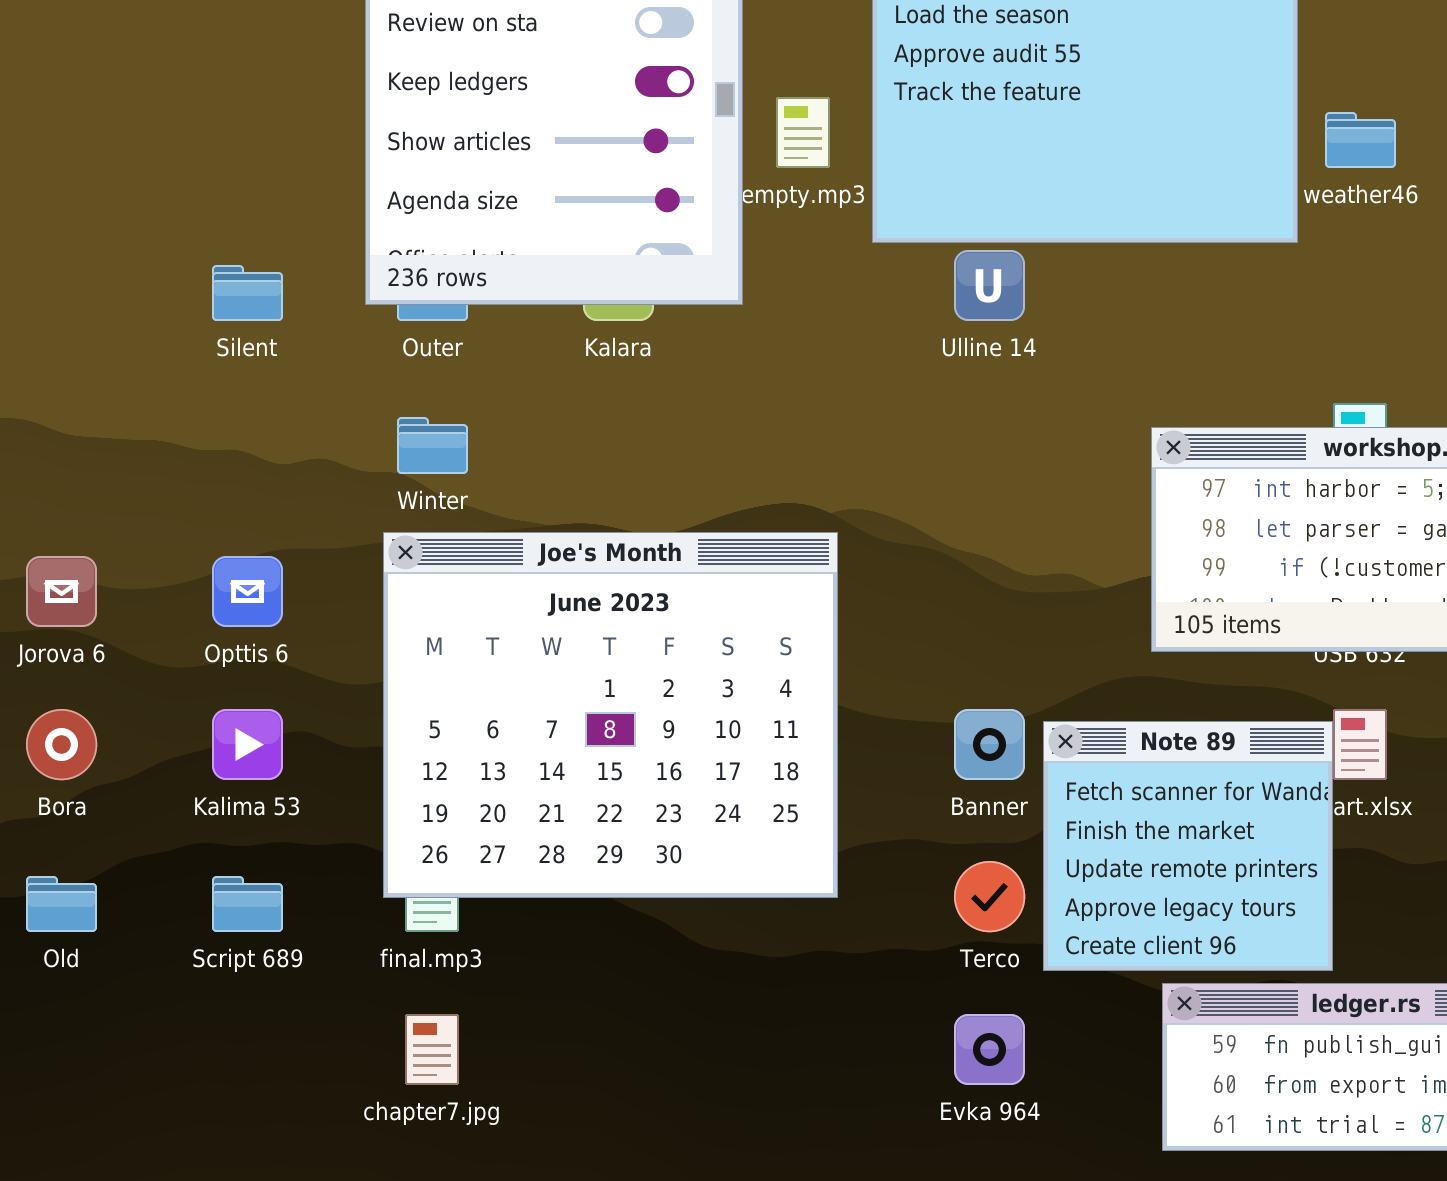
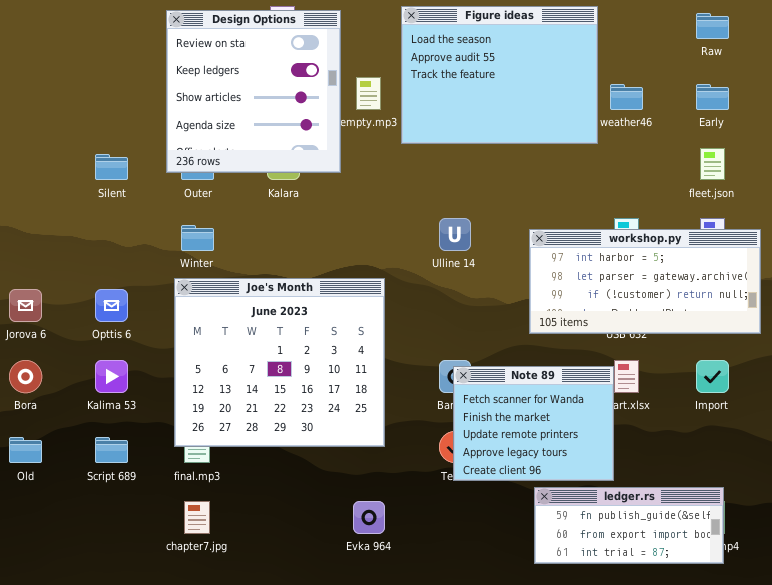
Ulline 14: [954,250,1025,321] -> [439,218,471,251], moved
Note 89: [1043,721,1333,971] -> [453,366,614,481], resized
Evka 964: [954,1014,1025,1085] -> [353,501,385,534], moved

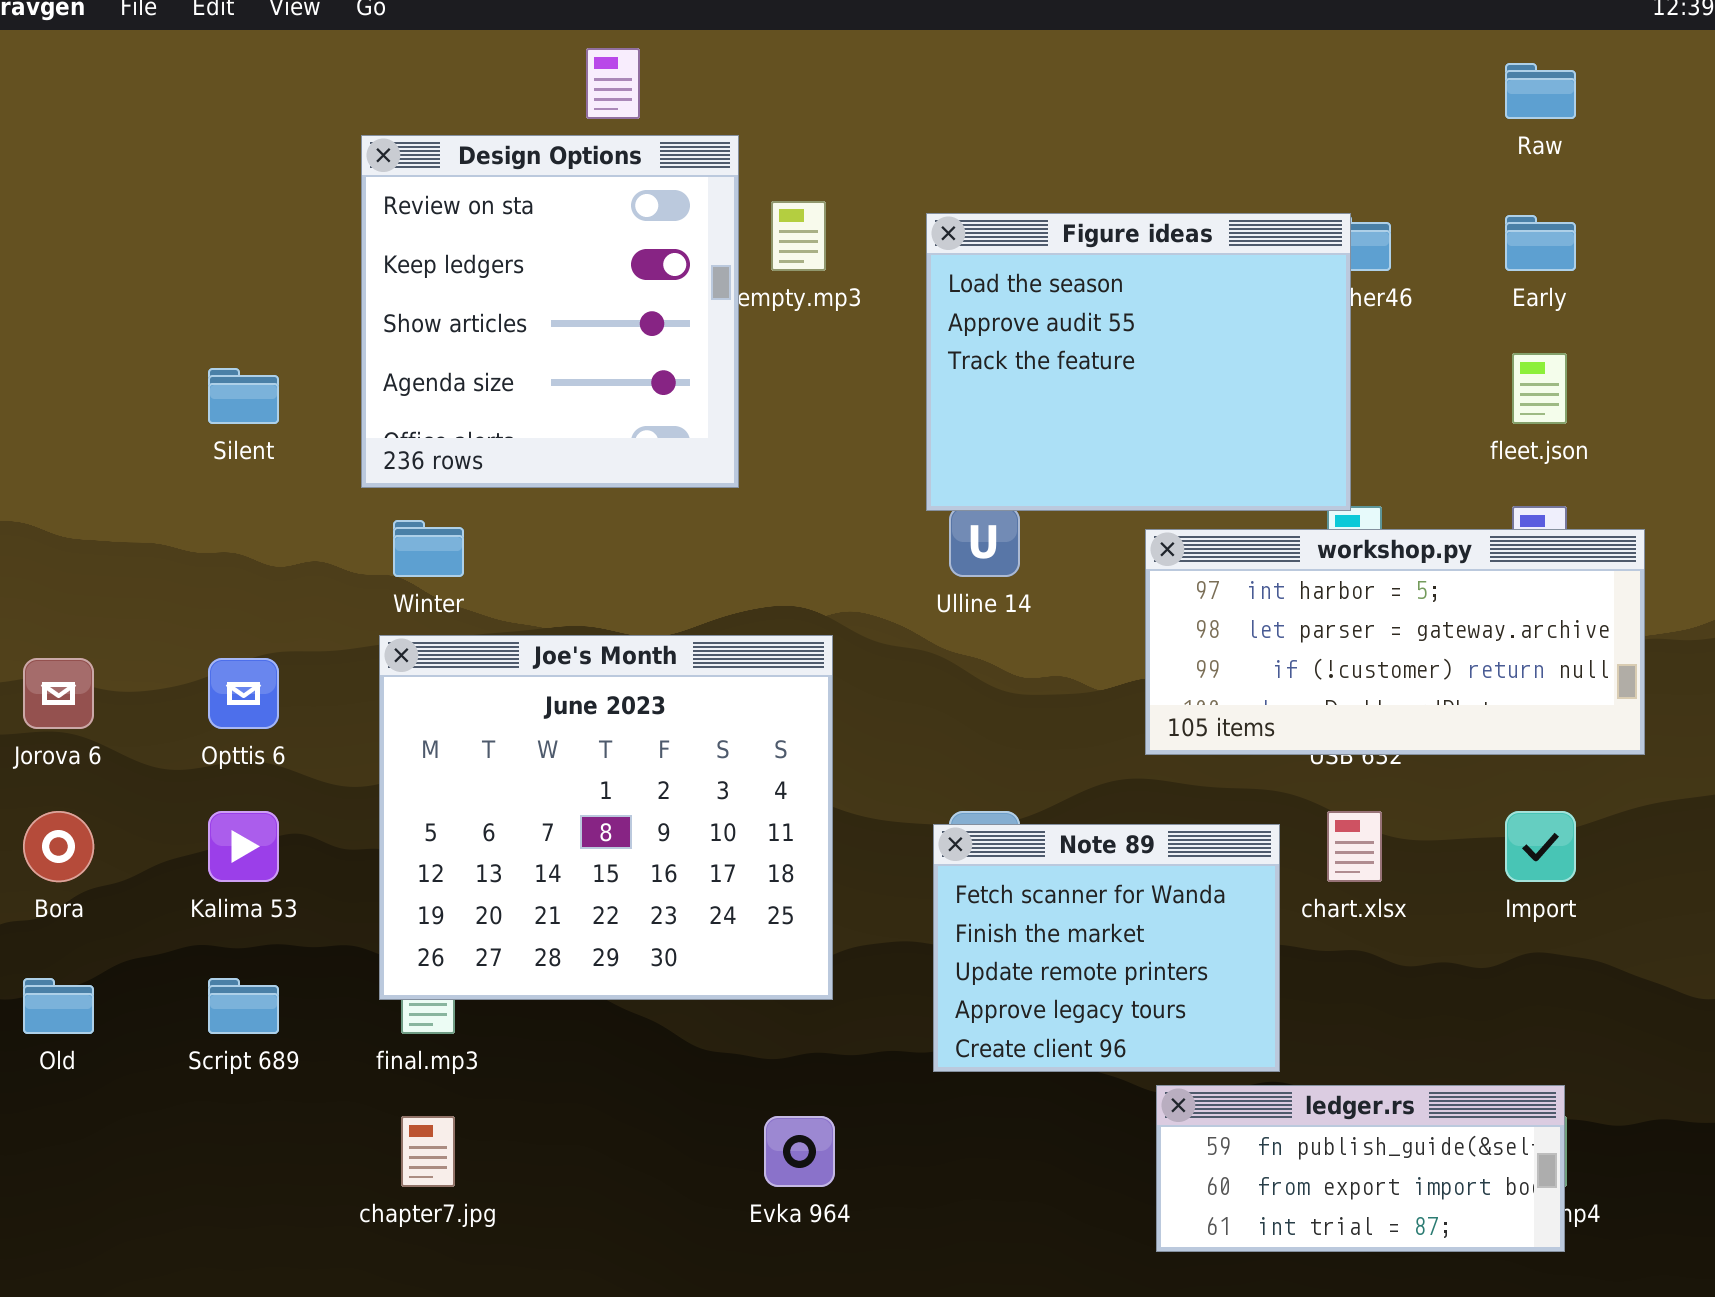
Figure ideas: [401,6,598,144] -> [926,213,1351,511], moved
Design Options: [166,10,341,173] -> [361,135,739,488], moved
Note 89: [453,366,614,481] -> [933,824,1280,1072], moved

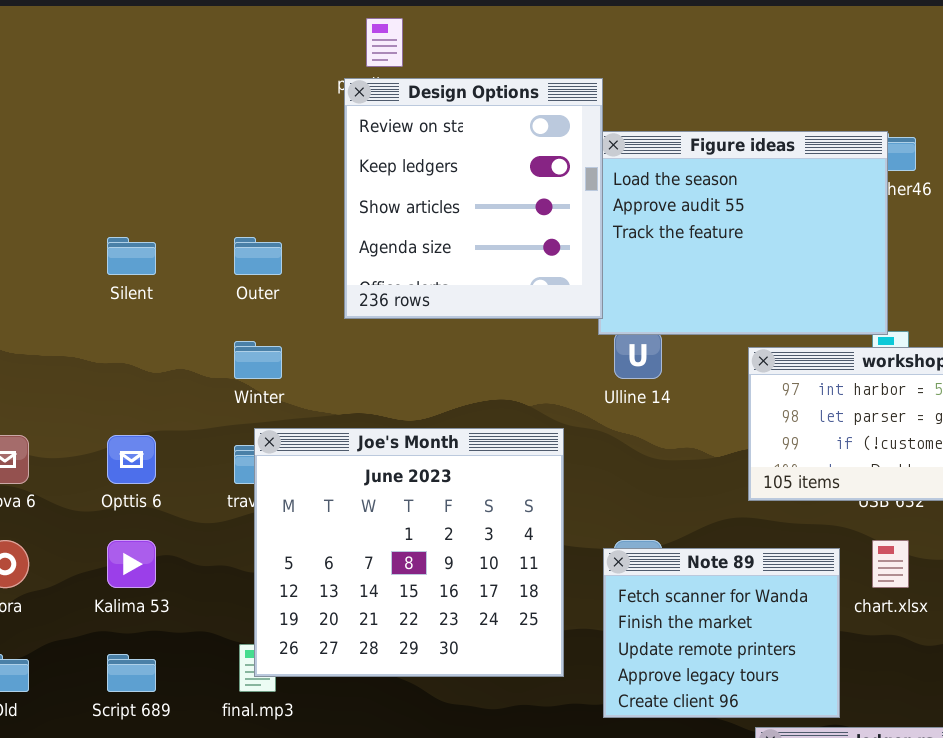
Design Options: [361,135,739,488] -> [344,78,603,319], moved
Joe's Month: [379,635,833,1000] -> [254,428,564,677], moved

